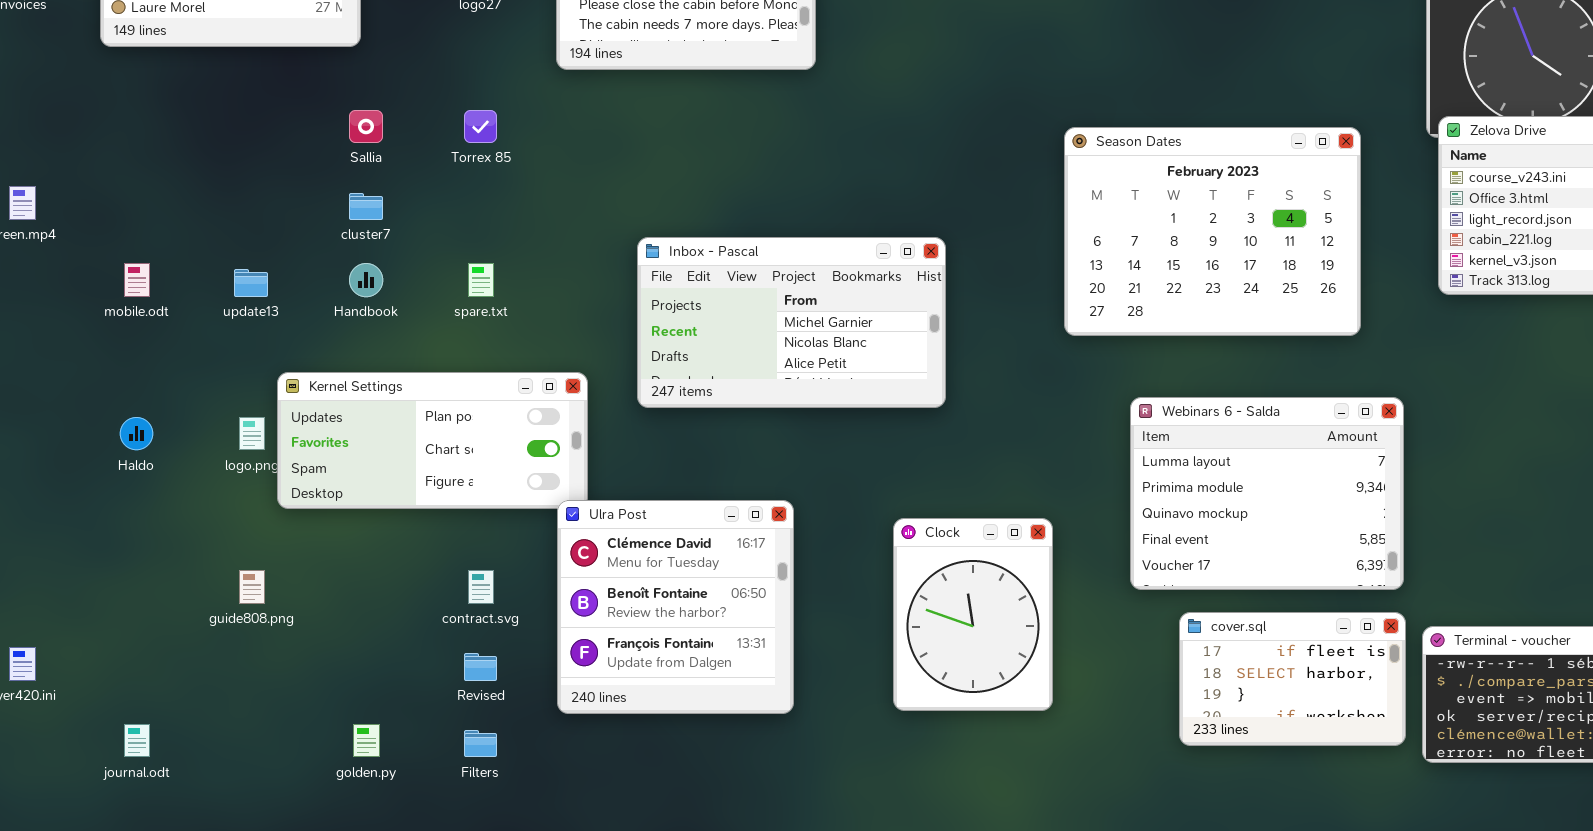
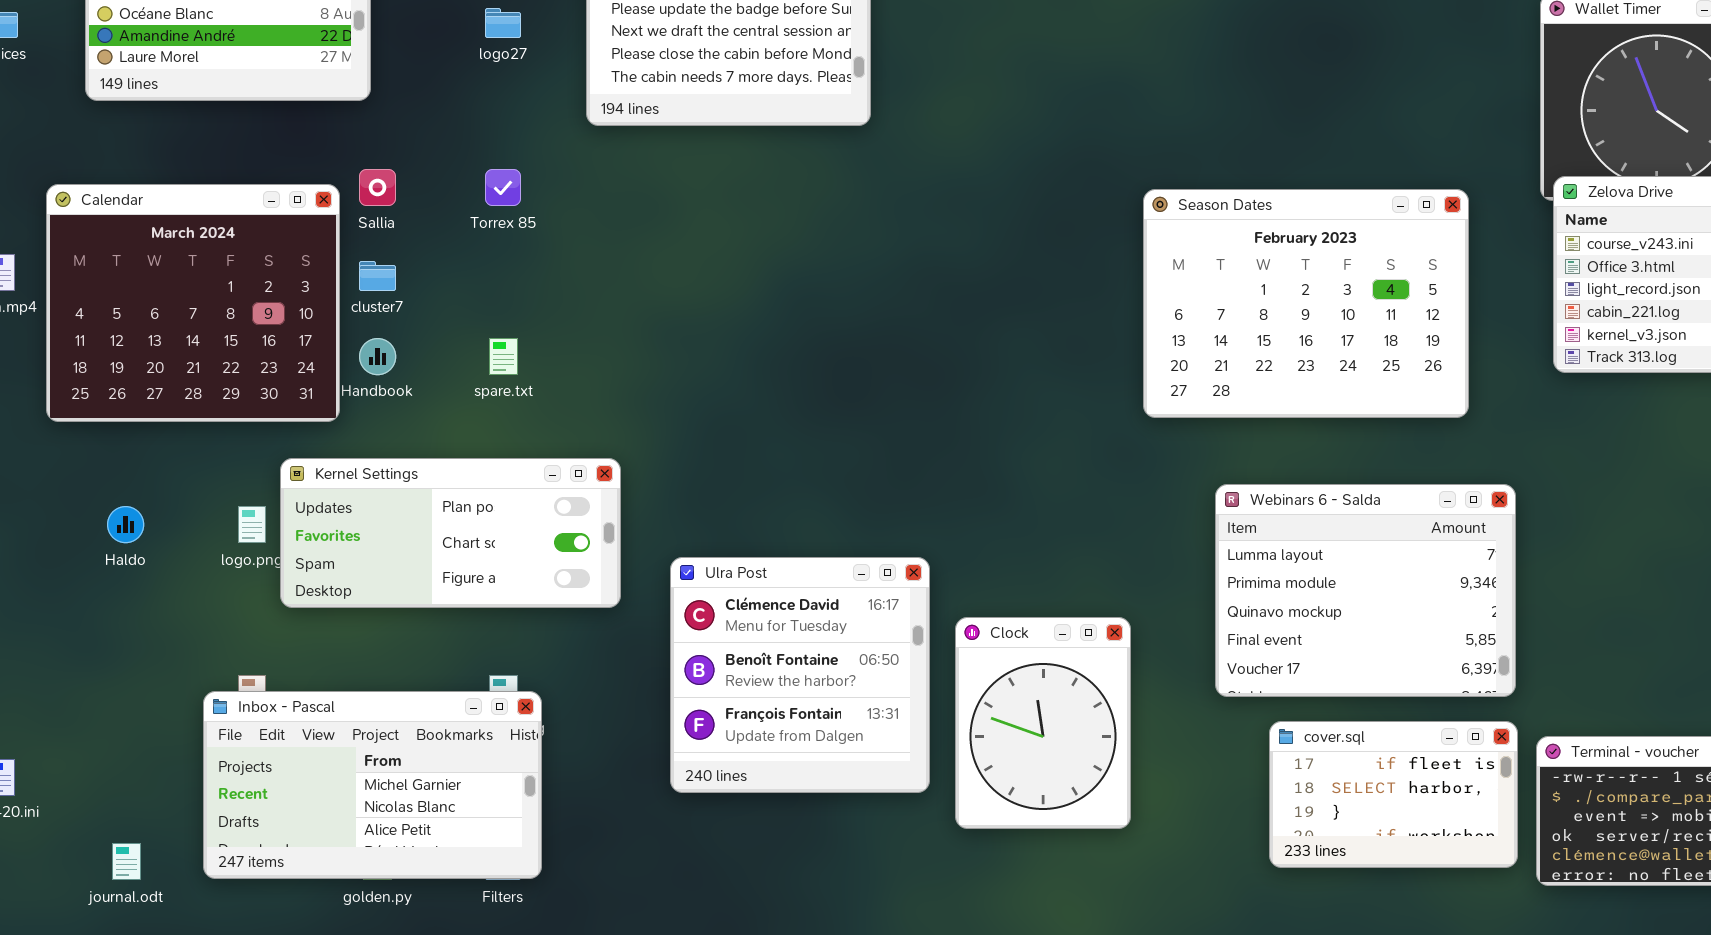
Calendar: none -> [46,184,340,422], opened
Inbox - Pascal: [637,237,946,408] -> [203,691,542,879], moved
Ulra Post: [557,500,794,714] -> [670,557,930,793], moved

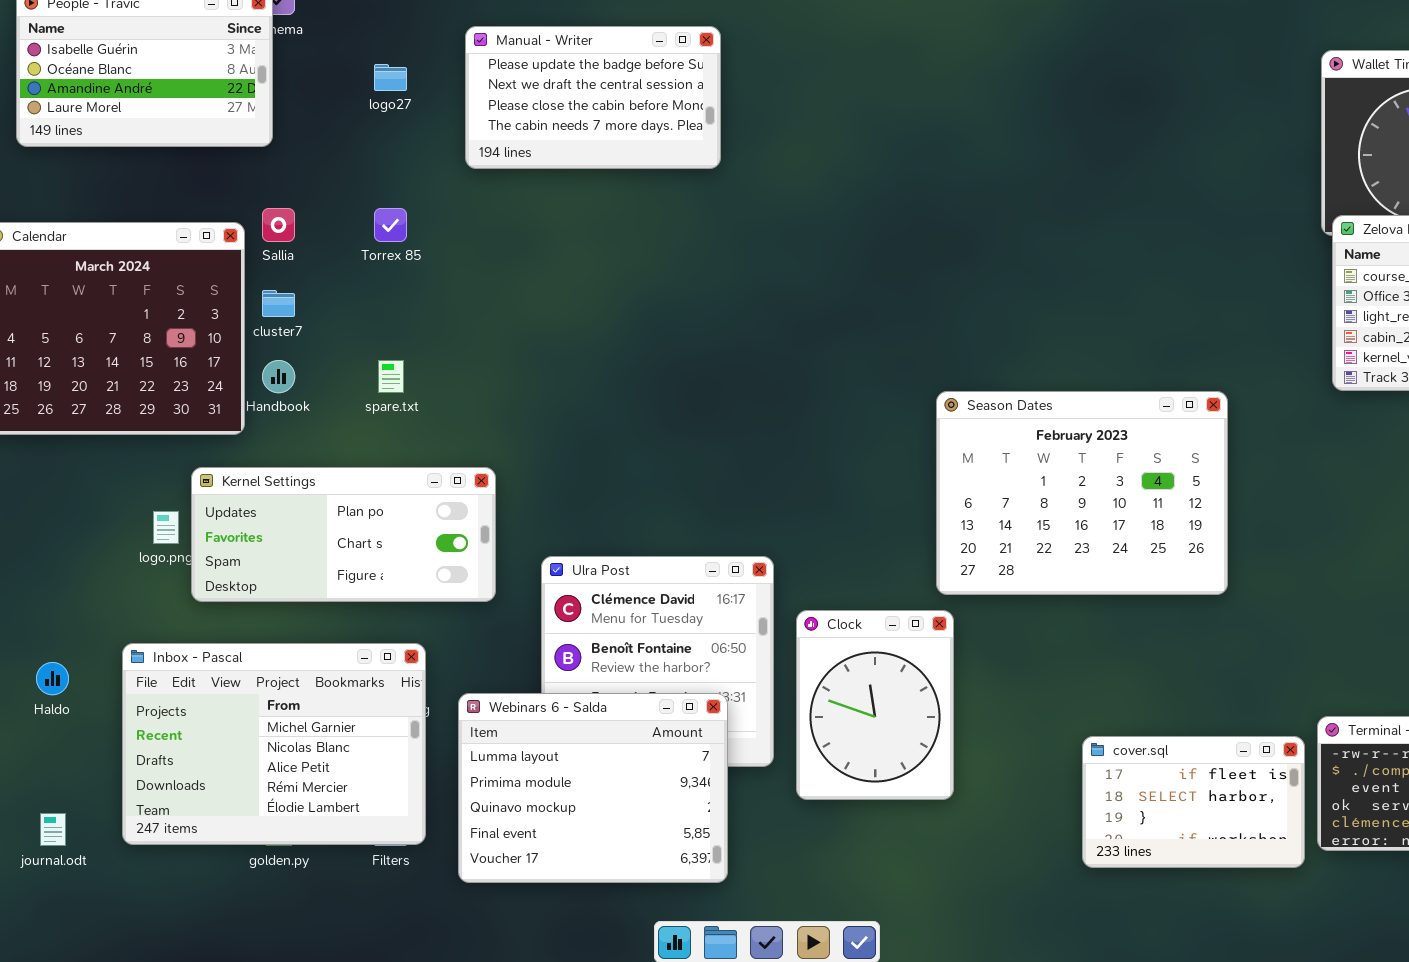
Season Dates: [1143,189,1469,418] -> [936,391,1228,595], moved
Webinars 6 - Salda: [1215,484,1516,697] -> [458,693,728,883], moved
Haldo: [107,506,144,543] -> [36,662,69,695], moved
Inbox - Pascal: [203,691,542,879] -> [122,643,426,845], resized
cover.sql: [1269,721,1518,868] -> [1082,736,1305,868], moved

